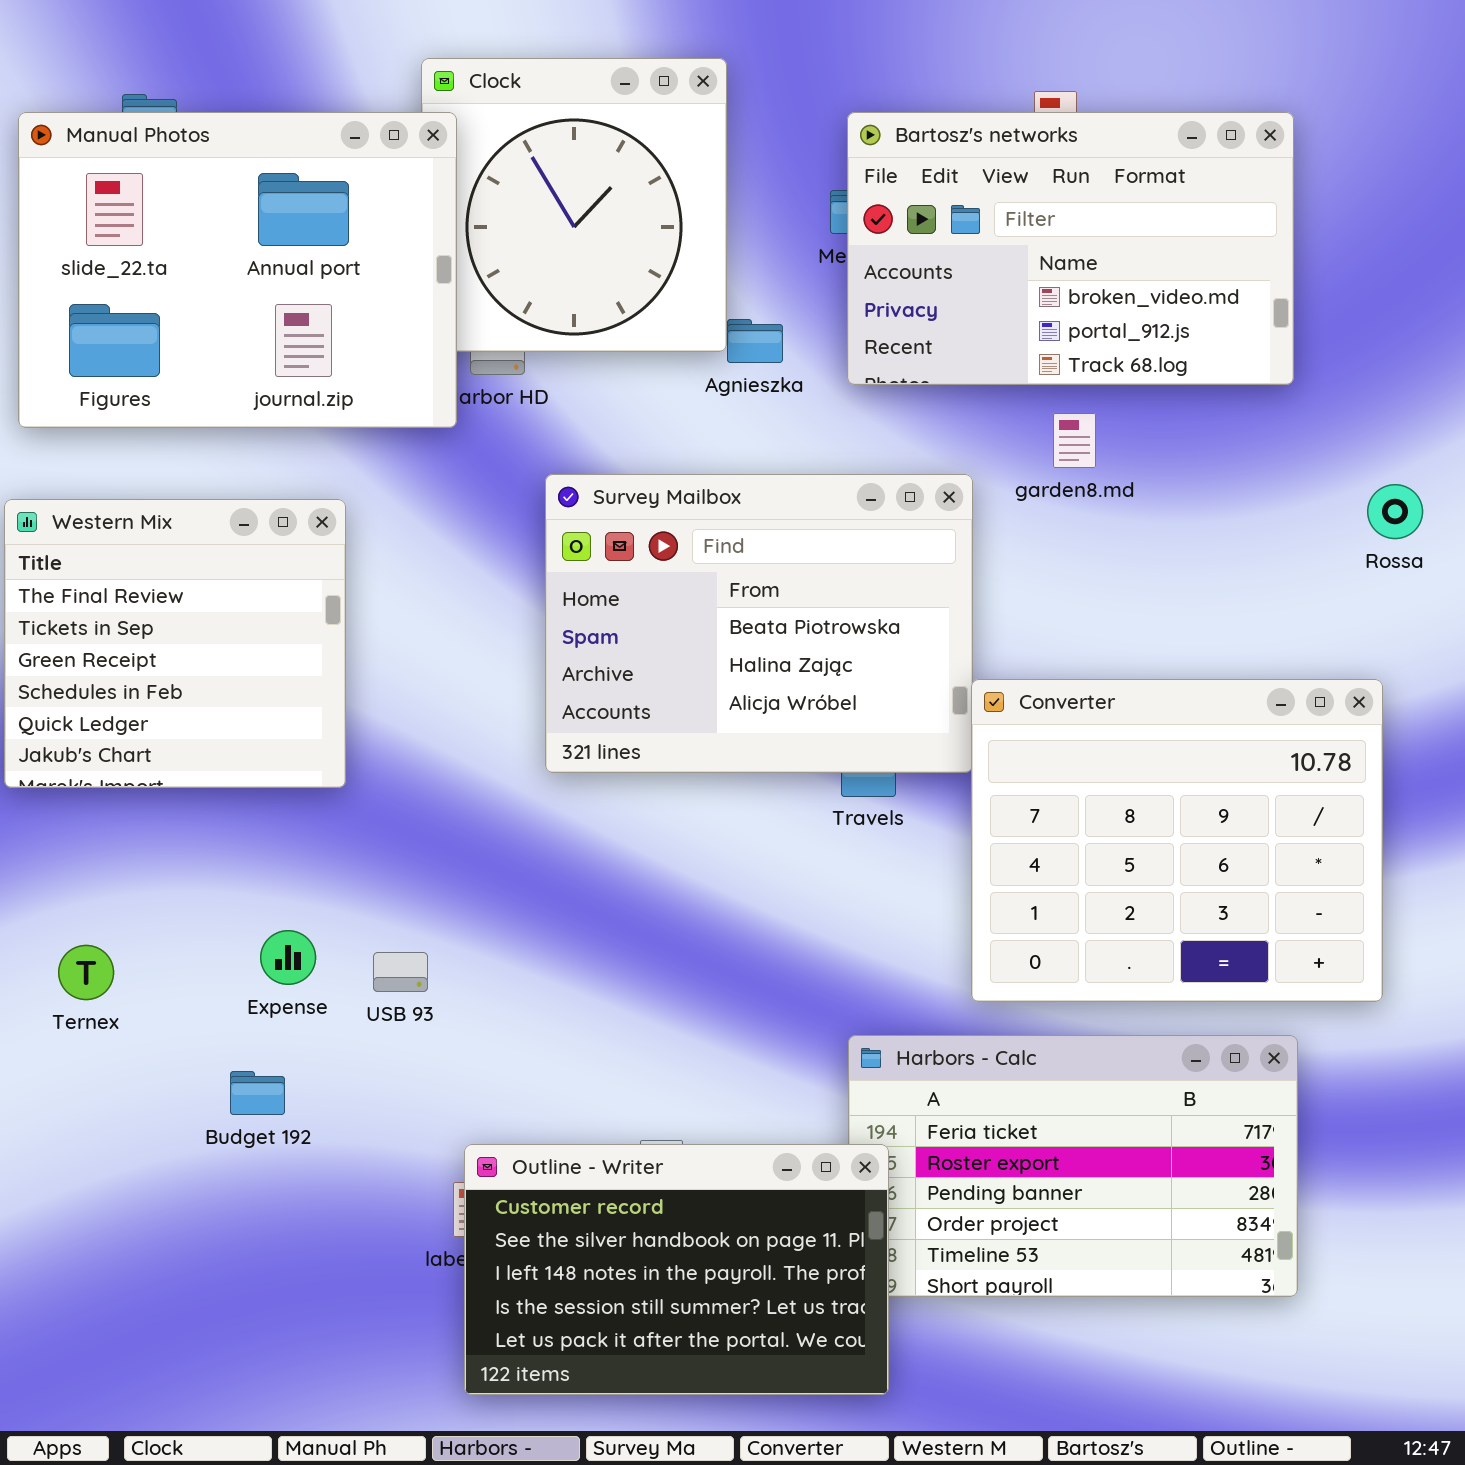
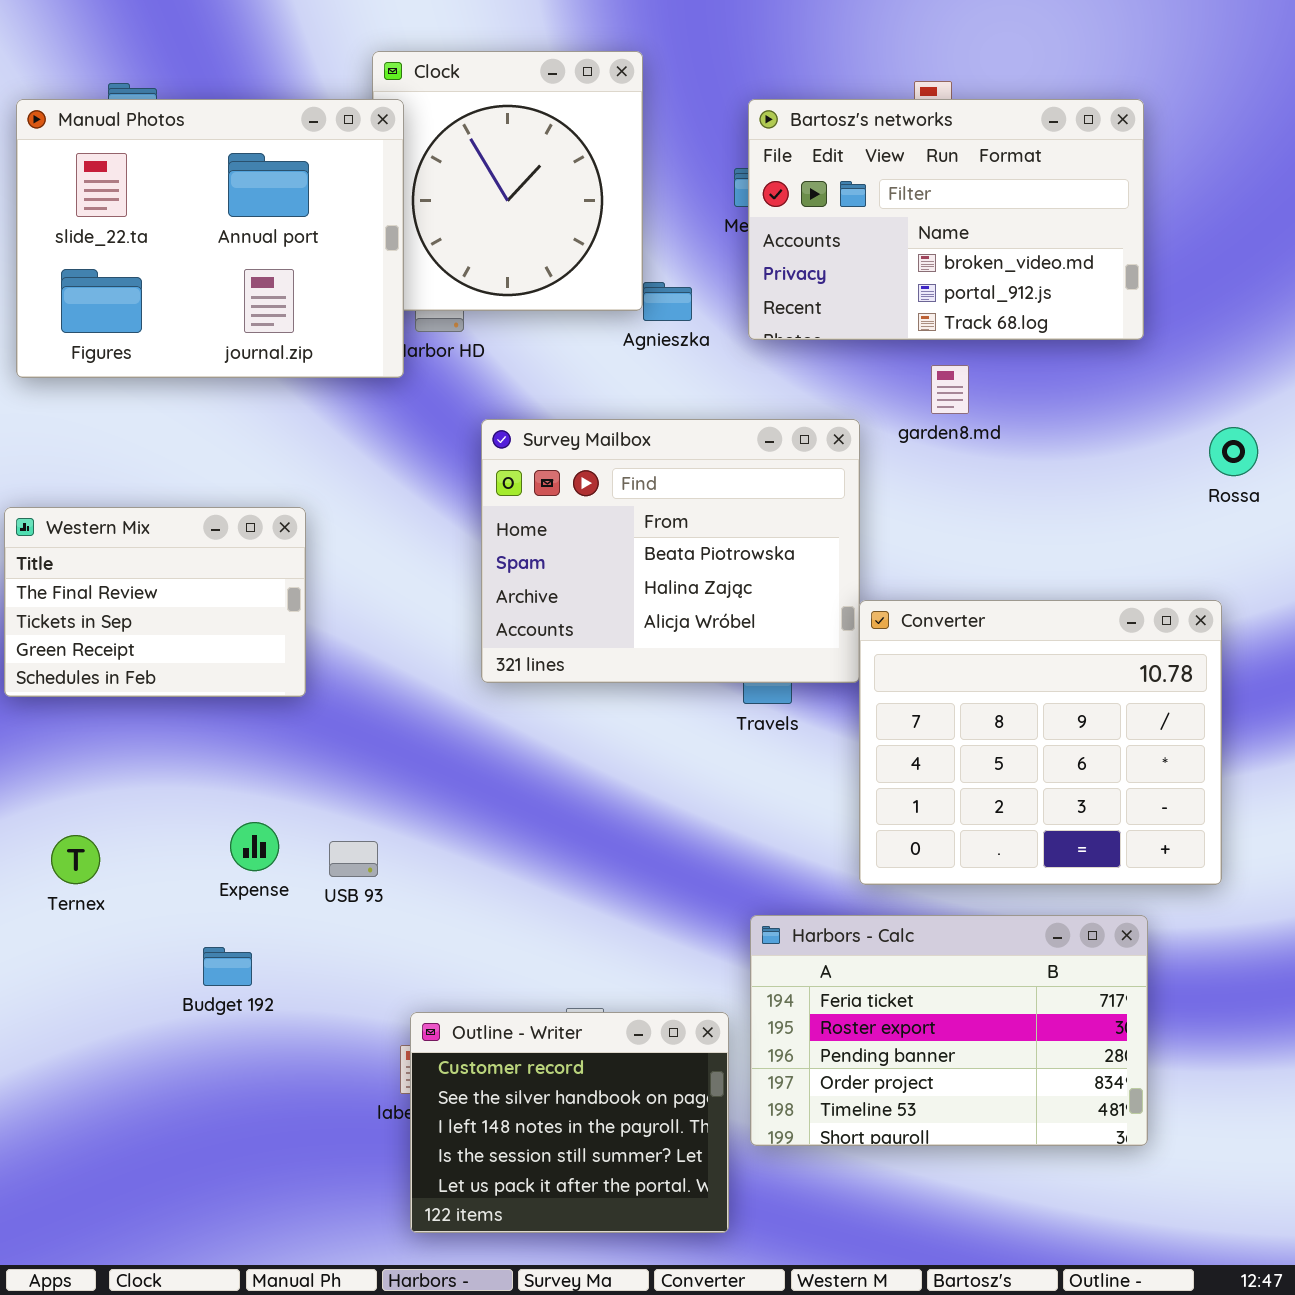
Western Mix: [4,499,346,788] -> [4,507,306,697], resized
Outline - Writer: [464,1144,889,1395] -> [410,1012,729,1233], resized

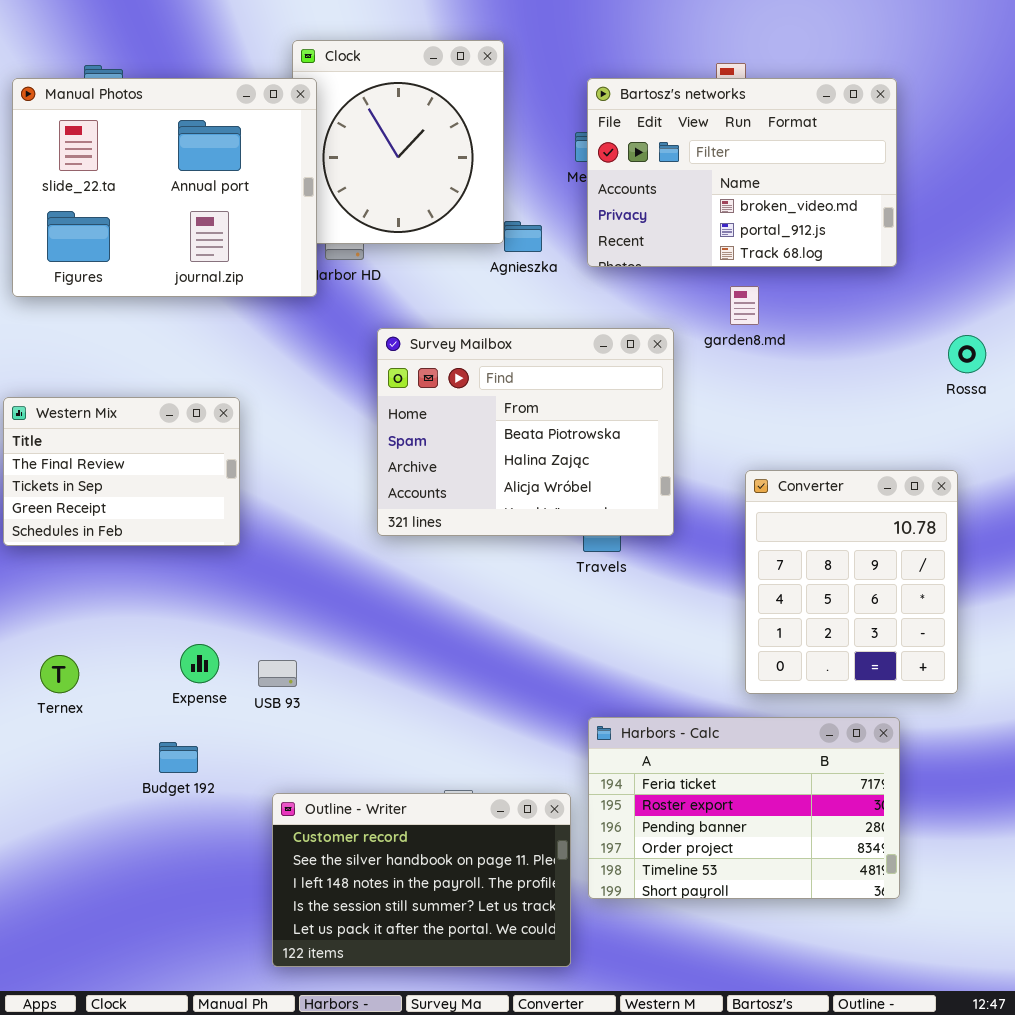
Converter: [859,600,1222,885] -> [745,470,958,694], resized
Outline - Writer: [410,1012,729,1233] -> [272,793,571,967], resized

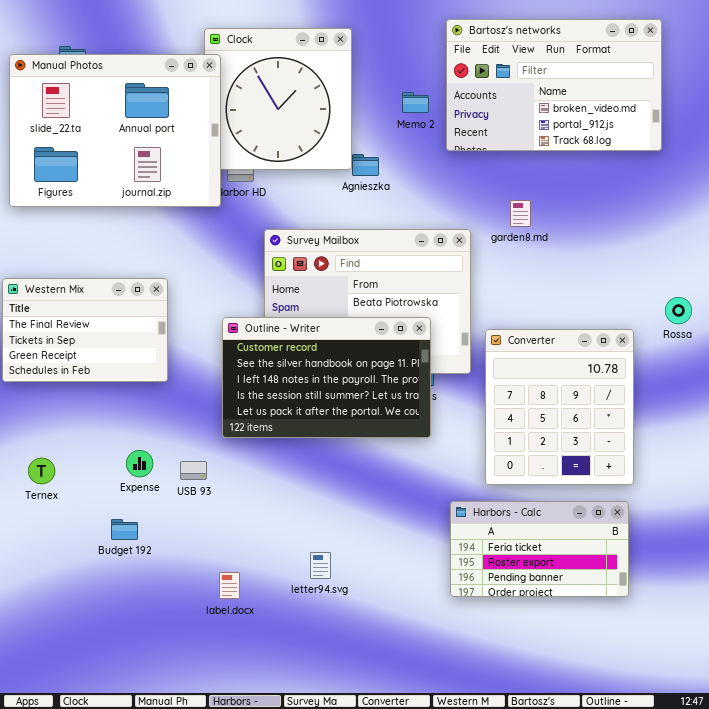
Bartosz's networks: [587,78,897,267] -> [446,19,662,151], moved
Rossa: [948,335,986,373] -> [665,297,692,324], moved
Converter: [745,470,958,694] -> [485,329,634,485], moved
Harbors - Calc: [588,717,900,899] -> [450,501,629,597], resized
Outline - Writer: [272,793,571,967] -> [222,317,431,438], moved

